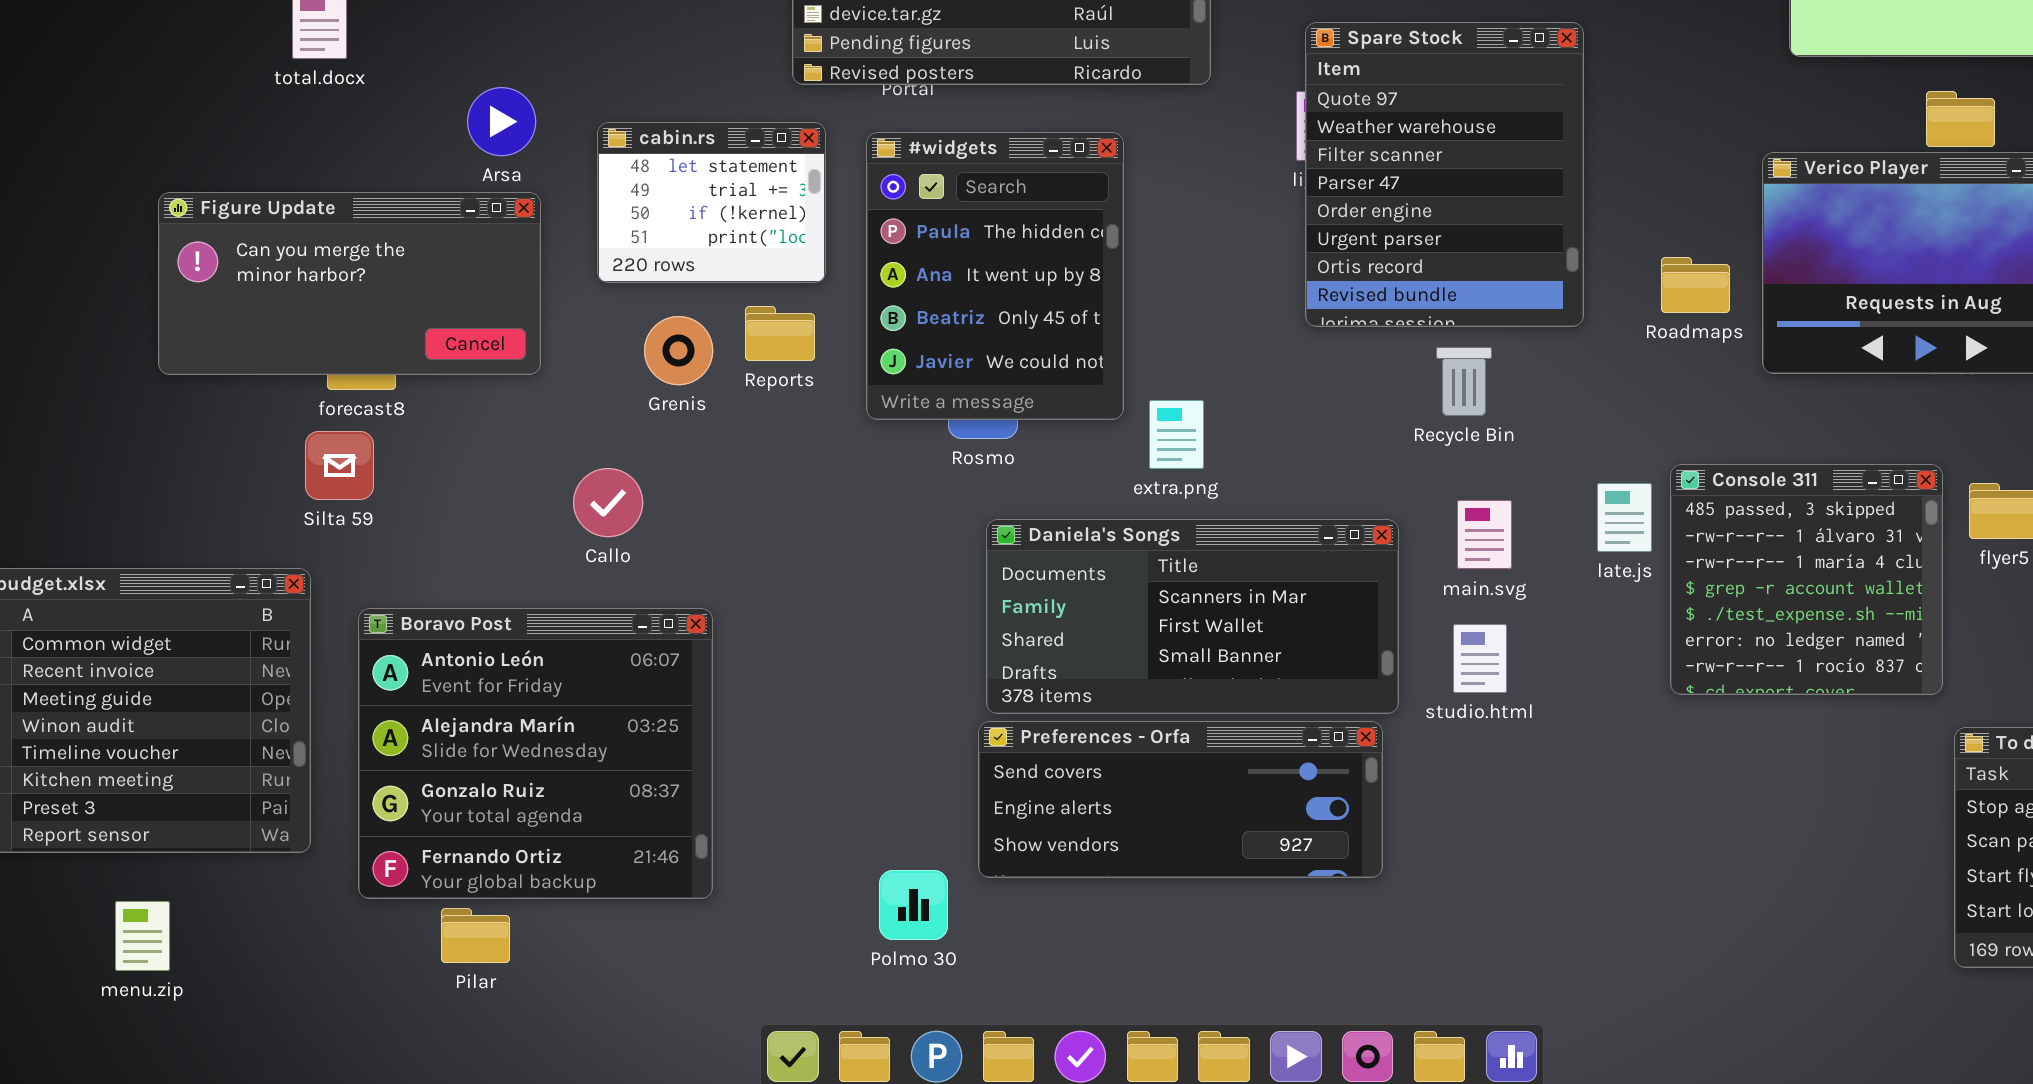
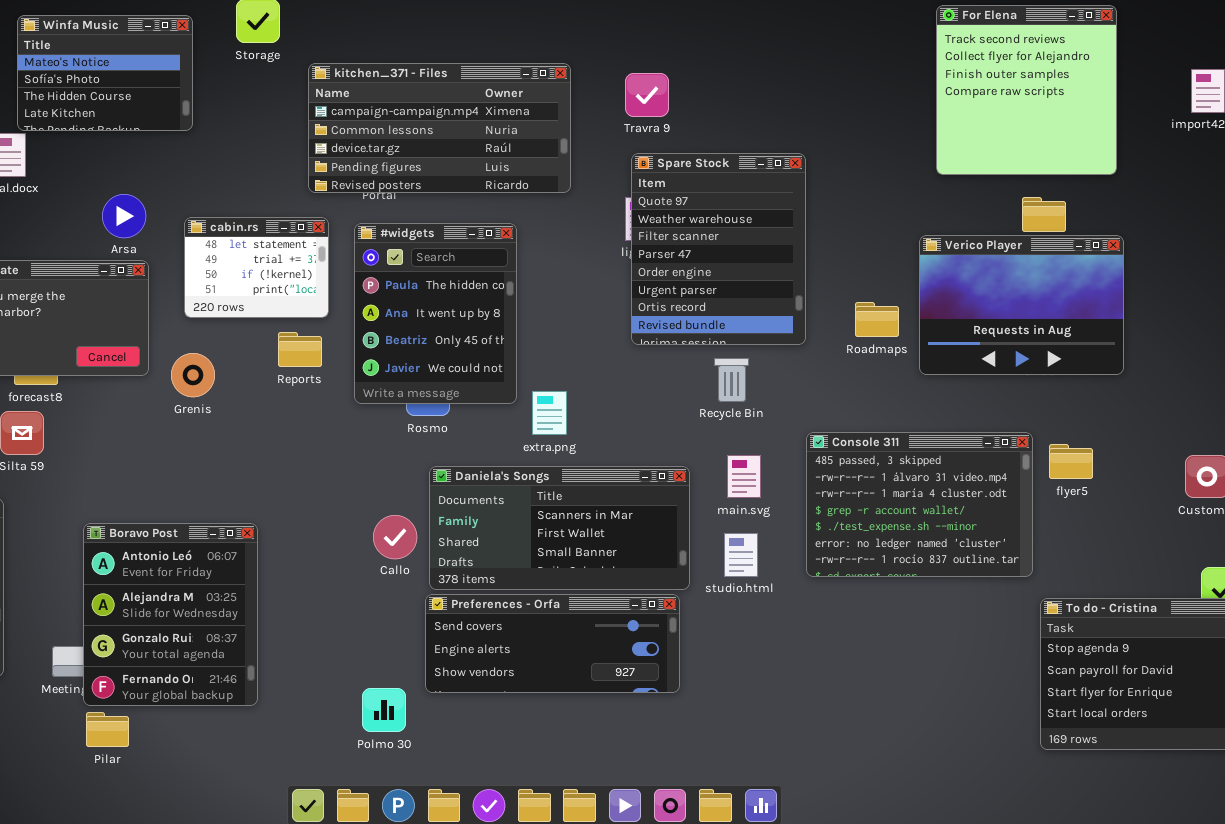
Grenis: [644,316,713,385] -> [171,353,215,397], moved
Console 311: [1670,464,1943,695] -> [806,432,1033,577], resized
Callo: [573,468,643,537] -> [373,515,417,559], moved
Boravo Post: [358,608,713,899] -> [83,523,258,706], resized

